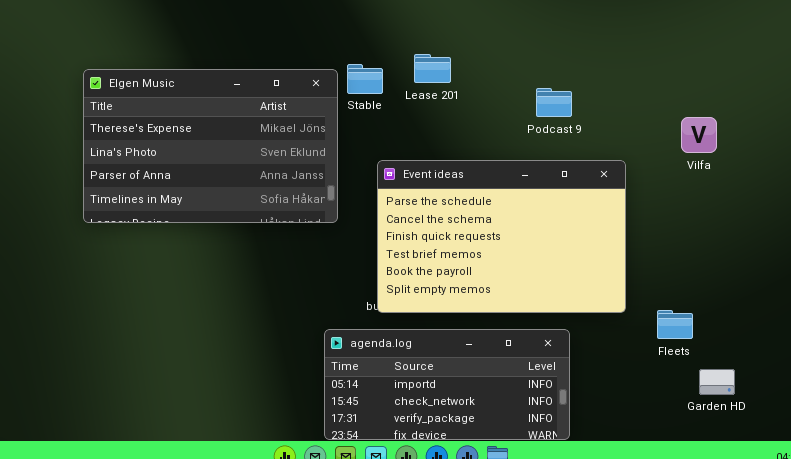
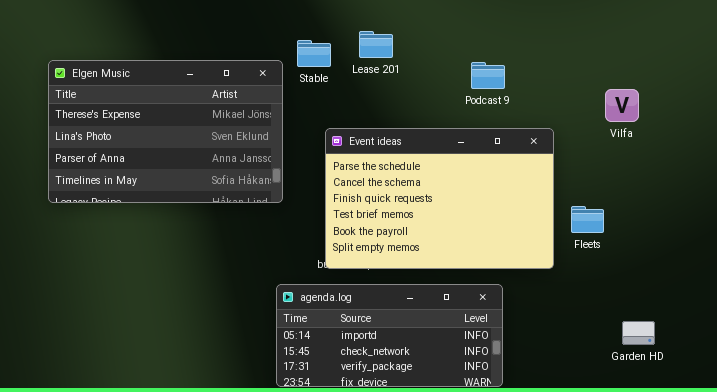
Elgen Music: [83,69,338,223] -> [48,60,283,203], moved
Fleets: [657,310,693,339] -> [571,206,604,233], moved

